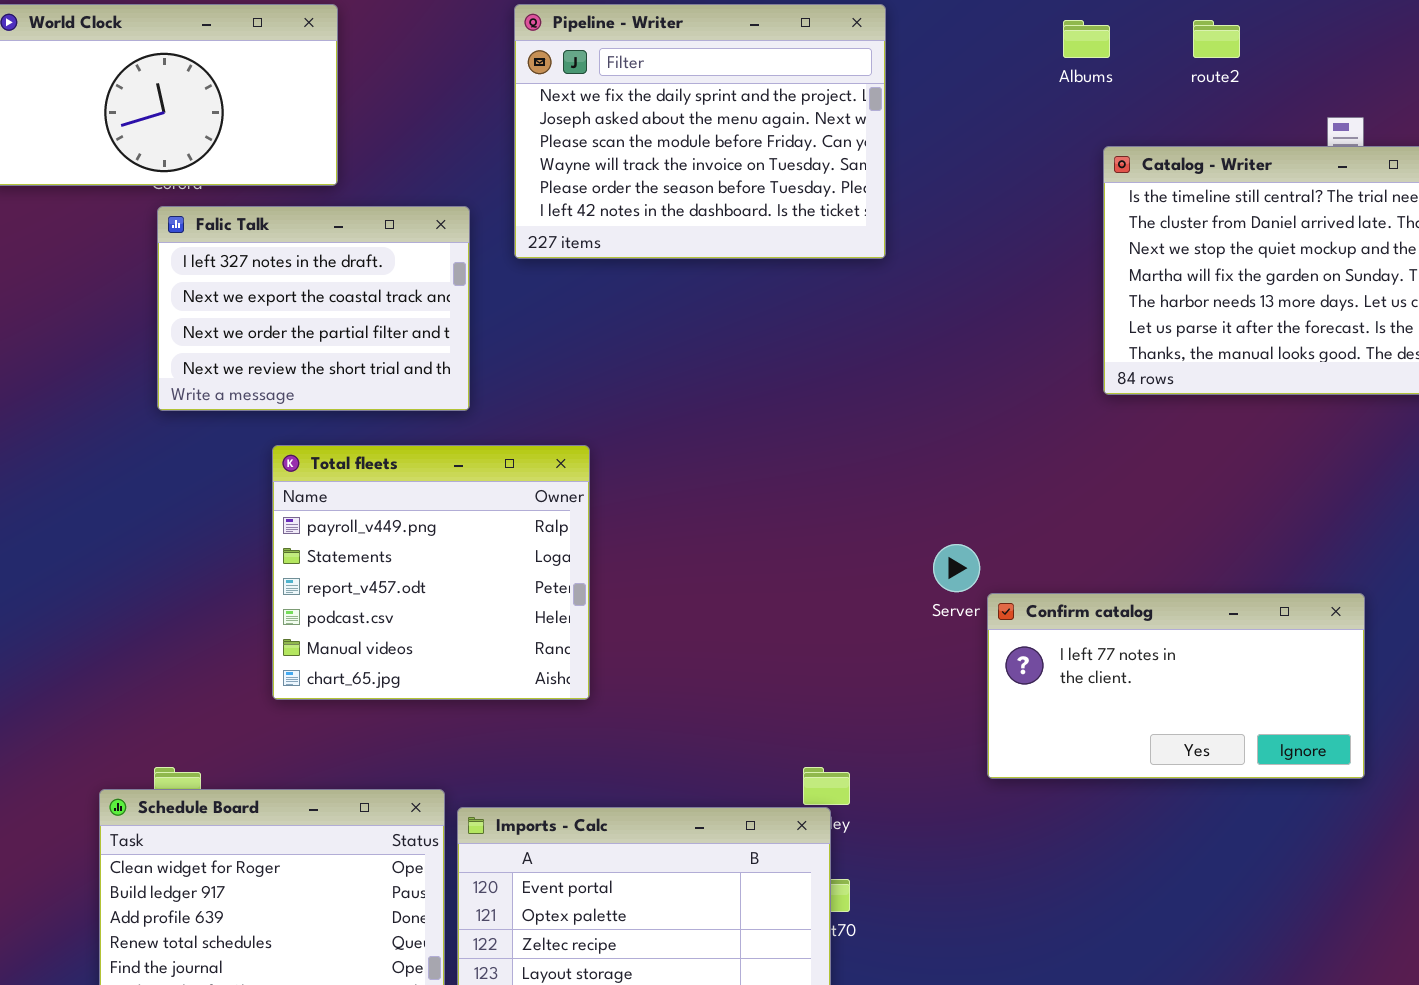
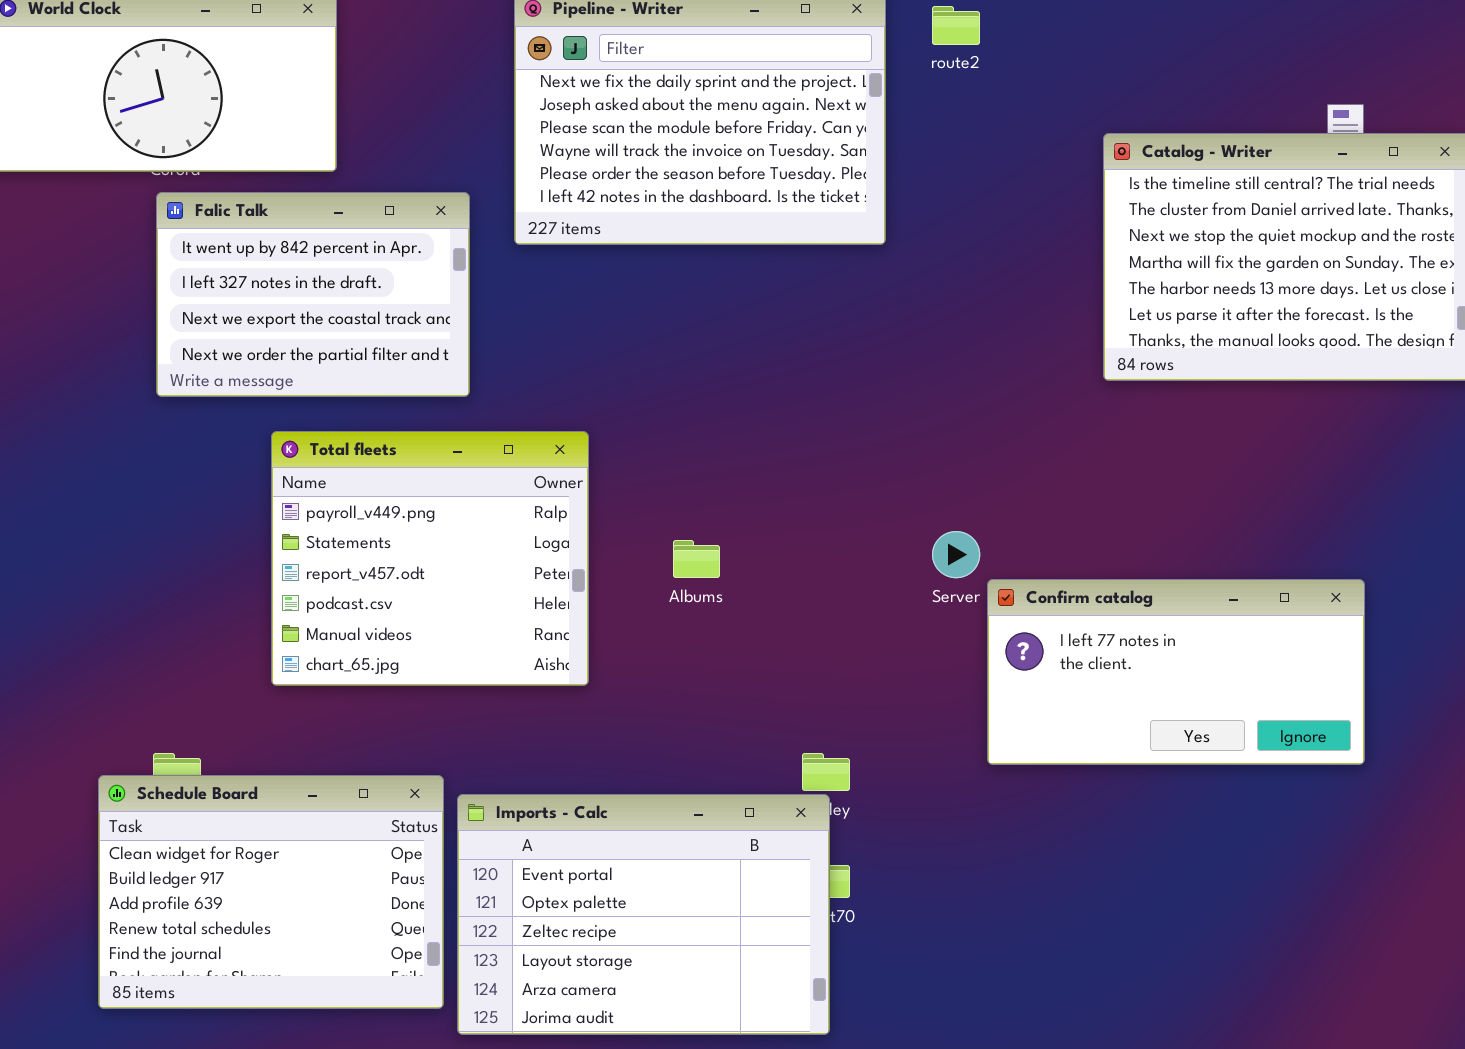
Albums: [1063,20,1110,58] -> [673,540,720,578], moved
route2: [1193,20,1240,58] -> [932,6,980,45], moved
Falic Talk: [157,206,470,411] -> [156,192,470,397], scrolled up 1 row

